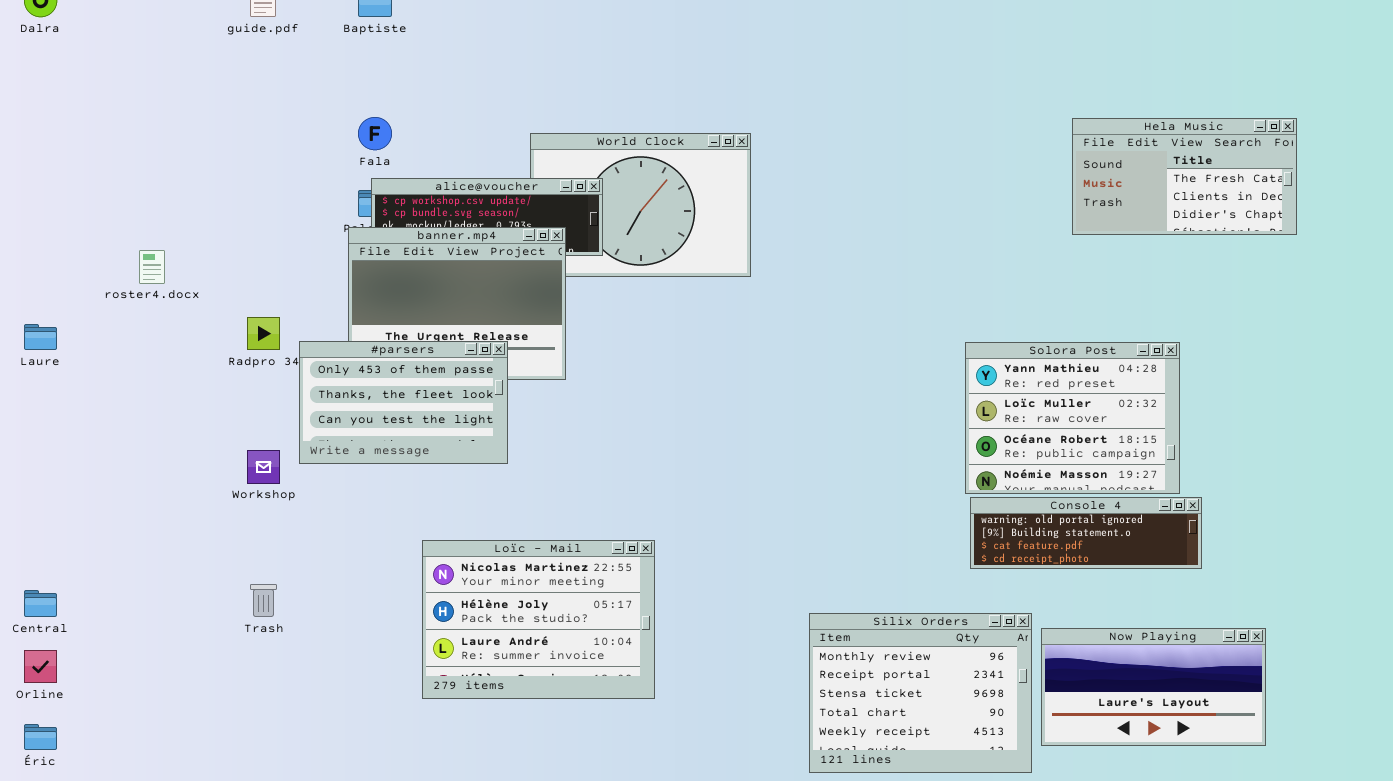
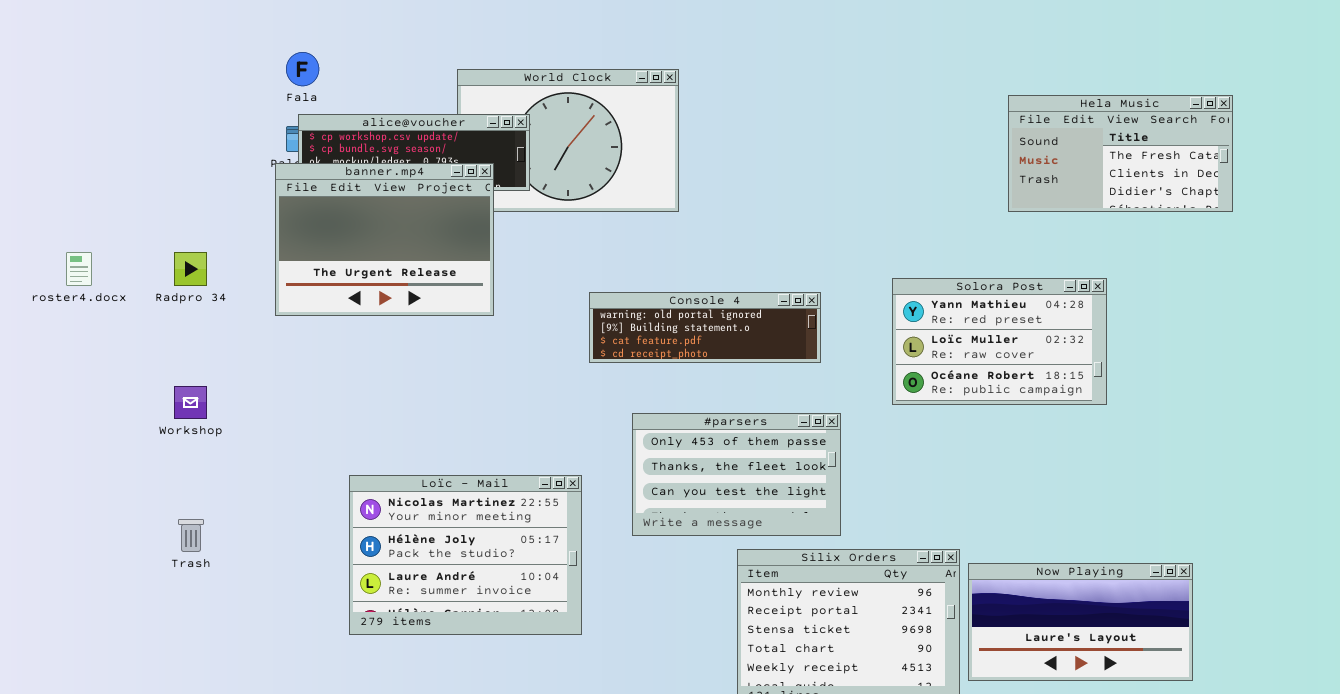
Hela Music: [1072,118,1297,235] -> [1008,95,1233,212], moved
roster4.docx: [139,250,165,284] -> [66,252,92,286], moved
#parsers: [299,341,508,464] -> [632,413,841,536], moved
Solora Post: [965,342,1180,494] -> [892,278,1107,405], resized
Console 4: [970,497,1202,569] -> [589,292,821,363], moved

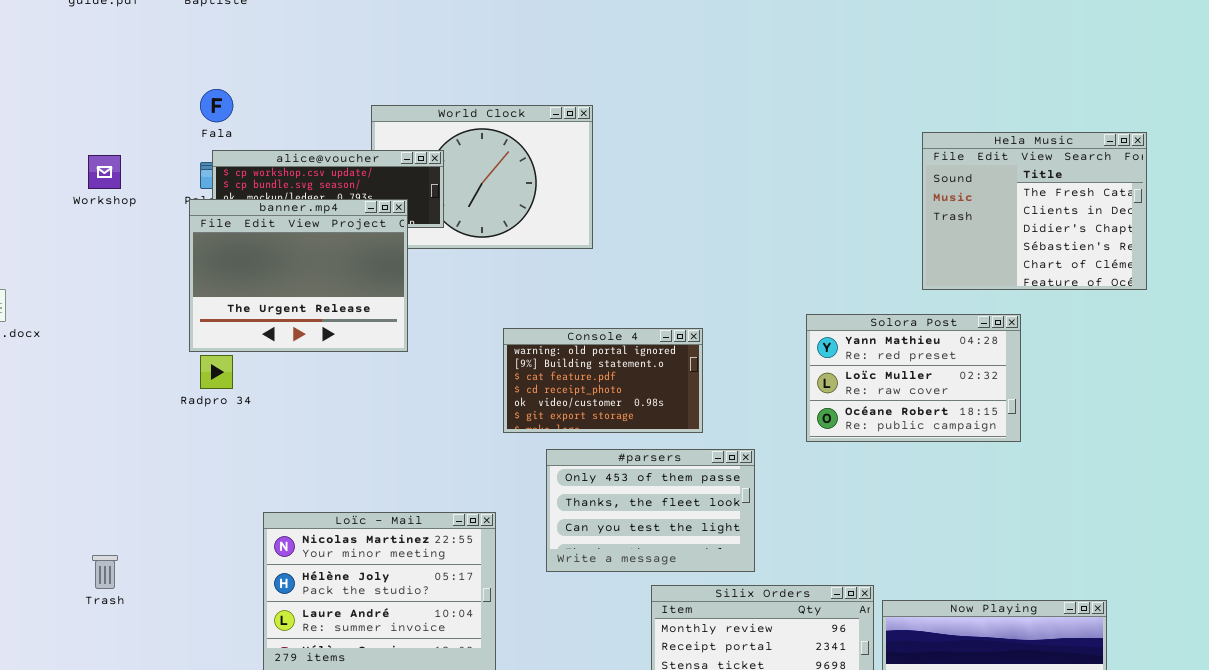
Hela Music: [1008,95,1233,212] -> [922,132,1147,290], resized
Radpro 34: [174,252,207,286] -> [200,355,233,389], moved
Console 4: [589,292,821,363] -> [503,328,703,433], resized
Workshop: [174,386,207,419] -> [88,155,121,189], moved

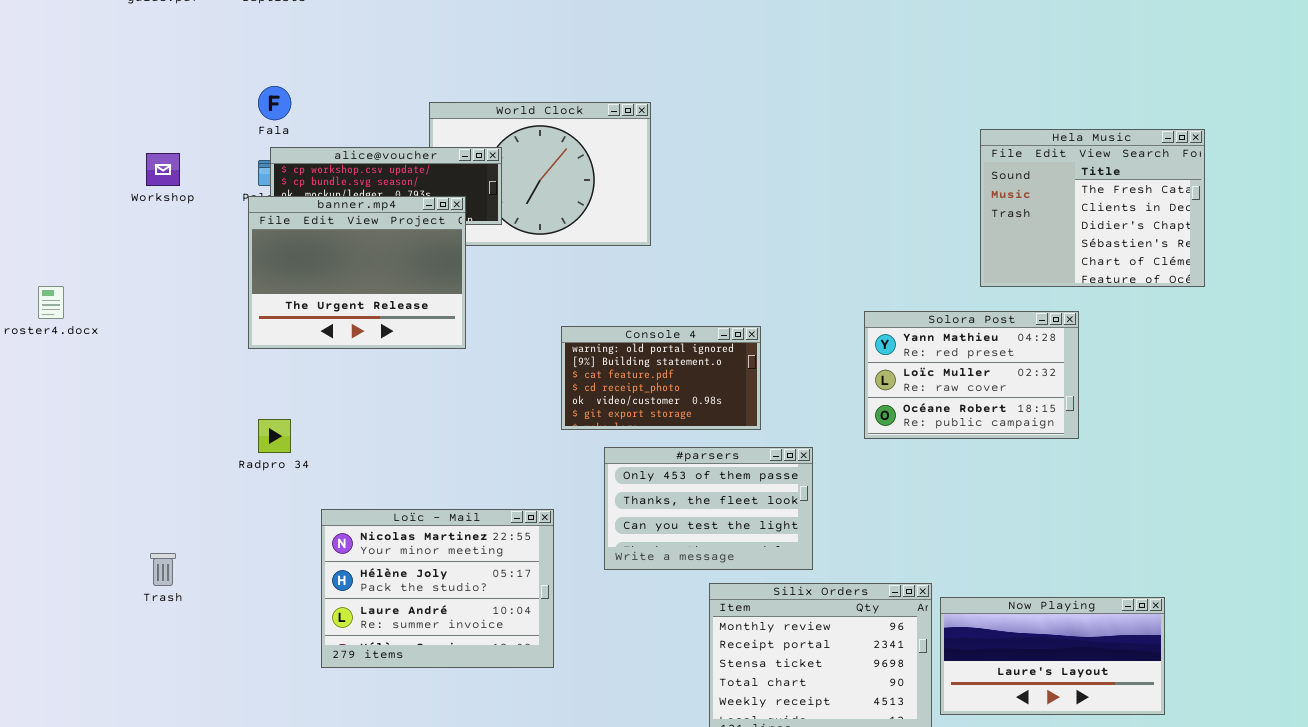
Radpro 34: [200,355,233,389] -> [258,419,291,453], moved

